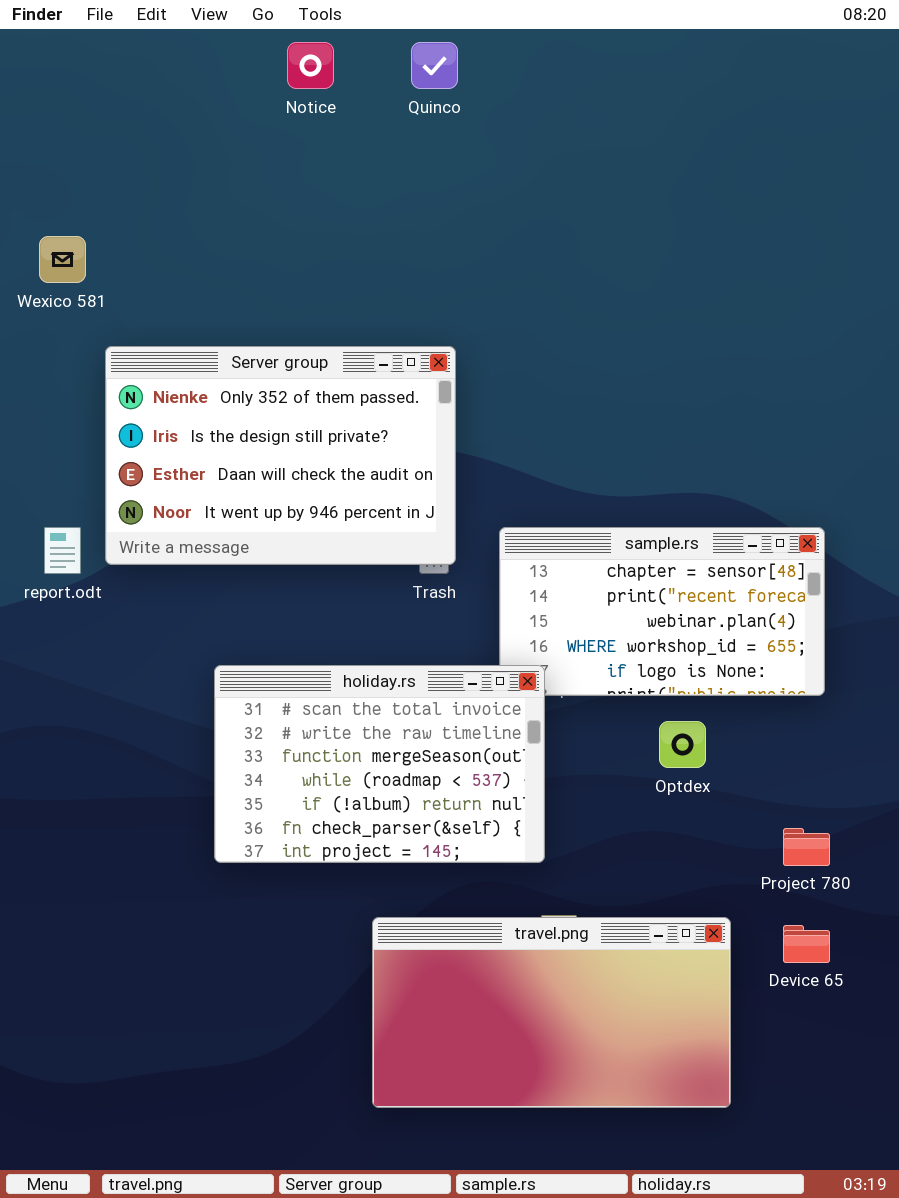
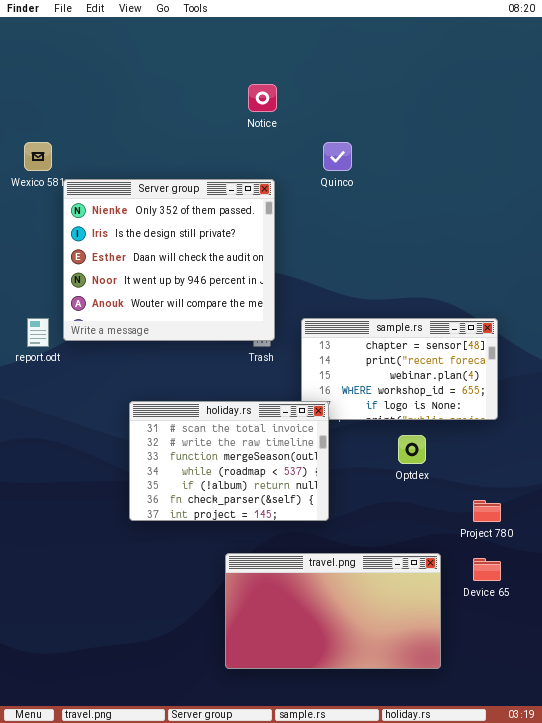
Notice: [287,42,334,89] -> [248,84,277,112], moved
Quinco: [411,42,458,89] -> [323,142,352,171], moved
Server group: [105,346,456,565] -> [63,179,275,341], resized

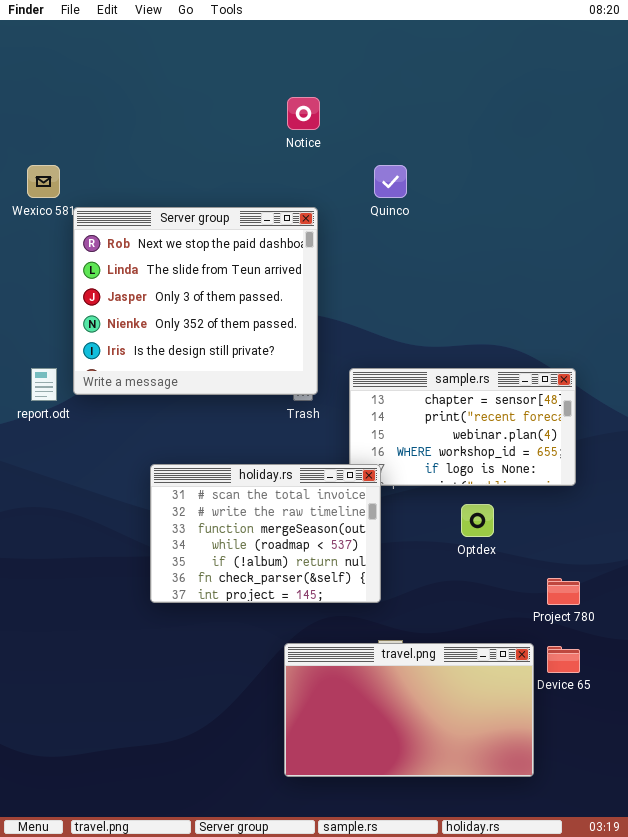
Server group: [63,179,275,341] -> [73,207,318,395], scrolled up 3 rows
travel.png: [225,553,441,669] -> [284,643,534,777], moved

